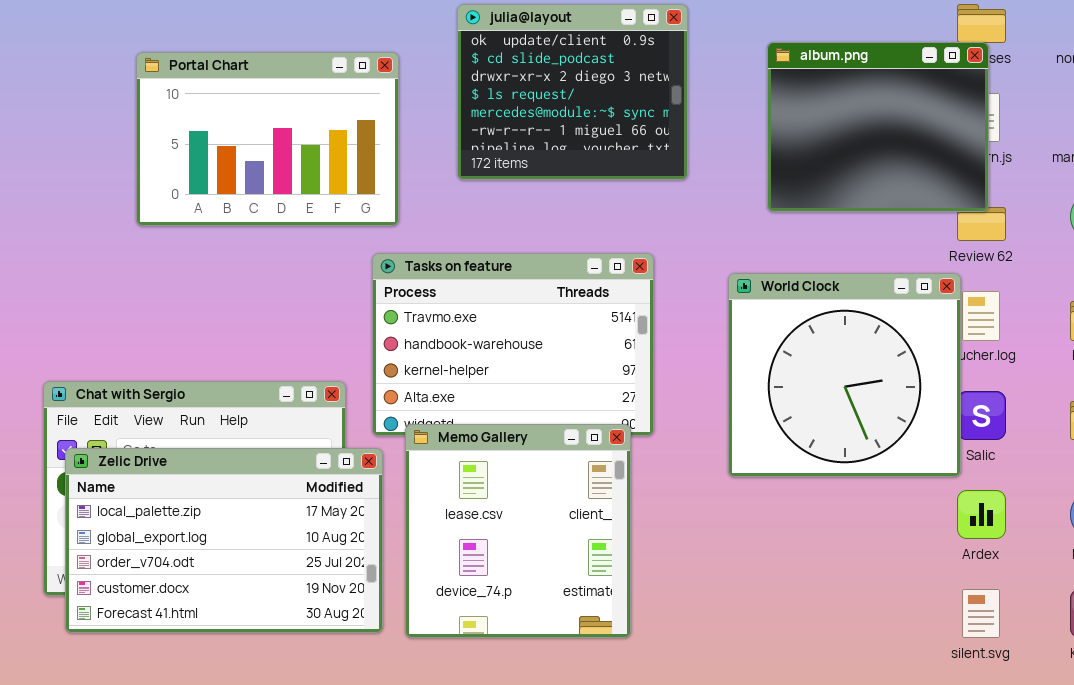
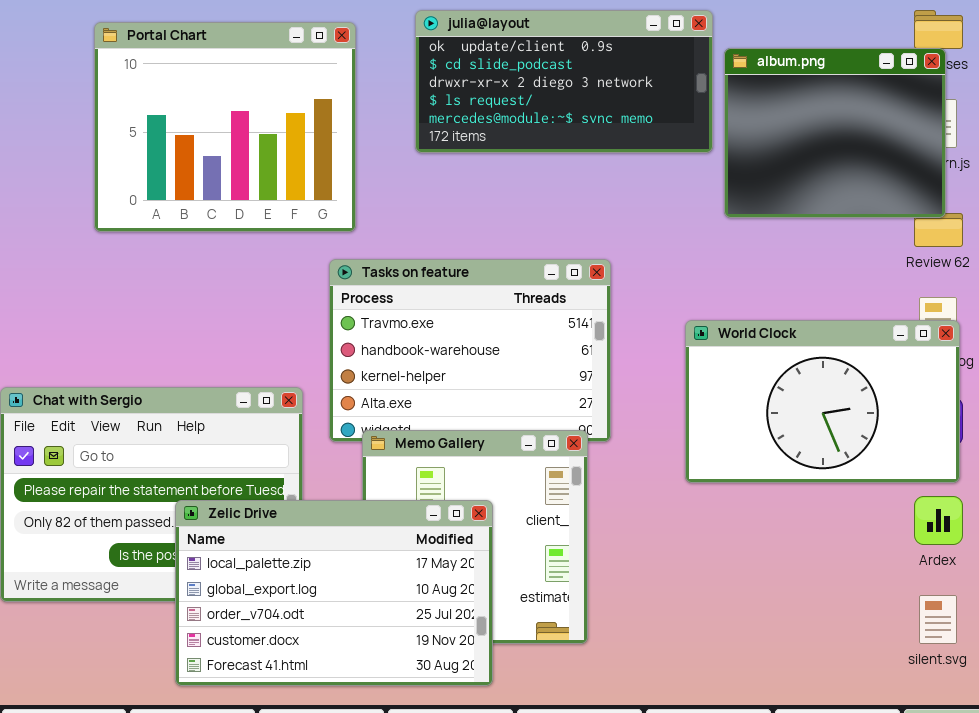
julia@layout: [457,4,688,180] -> [415,10,713,153], resized
Portal Chart: [136,52,399,226] -> [94,22,356,232], resized
World Clock: [728,273,961,477] -> [685,320,960,483], resized
Zelic Drive: [65,448,383,633] -> [175,500,493,686], moved

